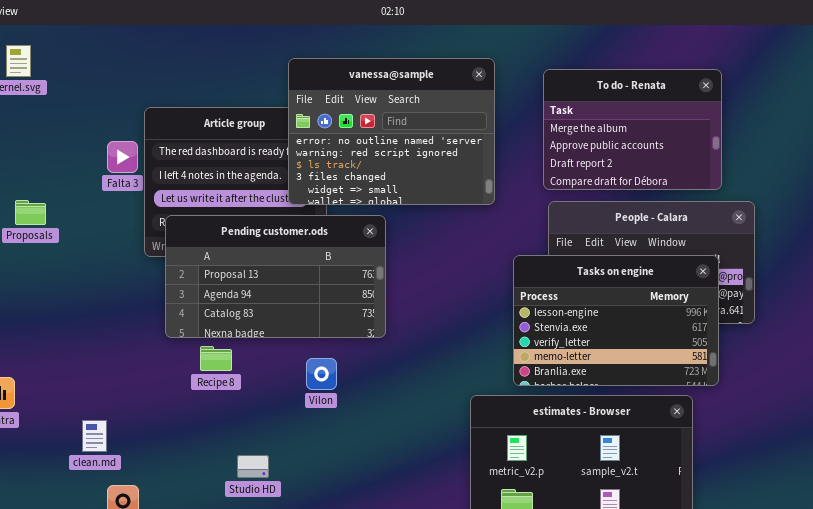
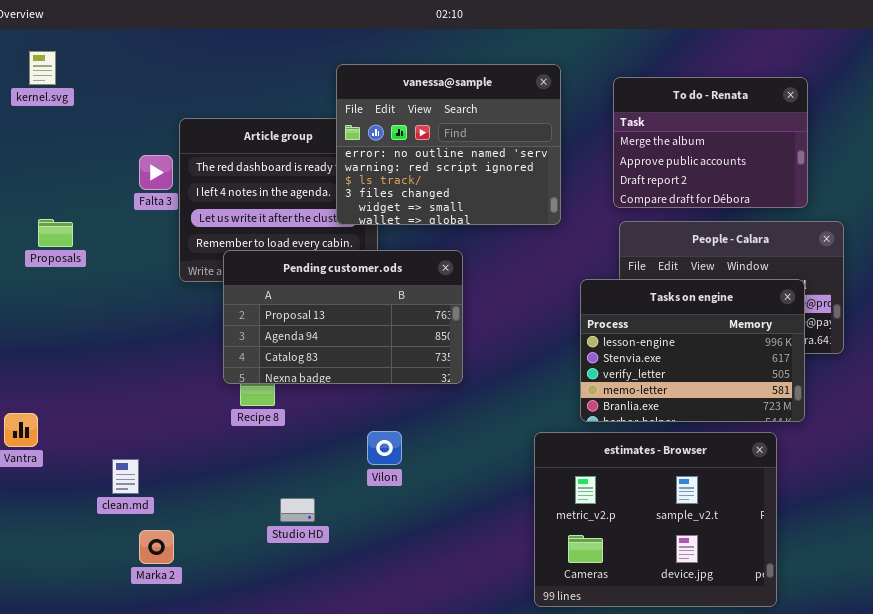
Pending customer.ods: [165,215,386,338] -> [223,250,463,384], moved
Vilon: [306,358,337,390] -> [367,431,402,465], moved

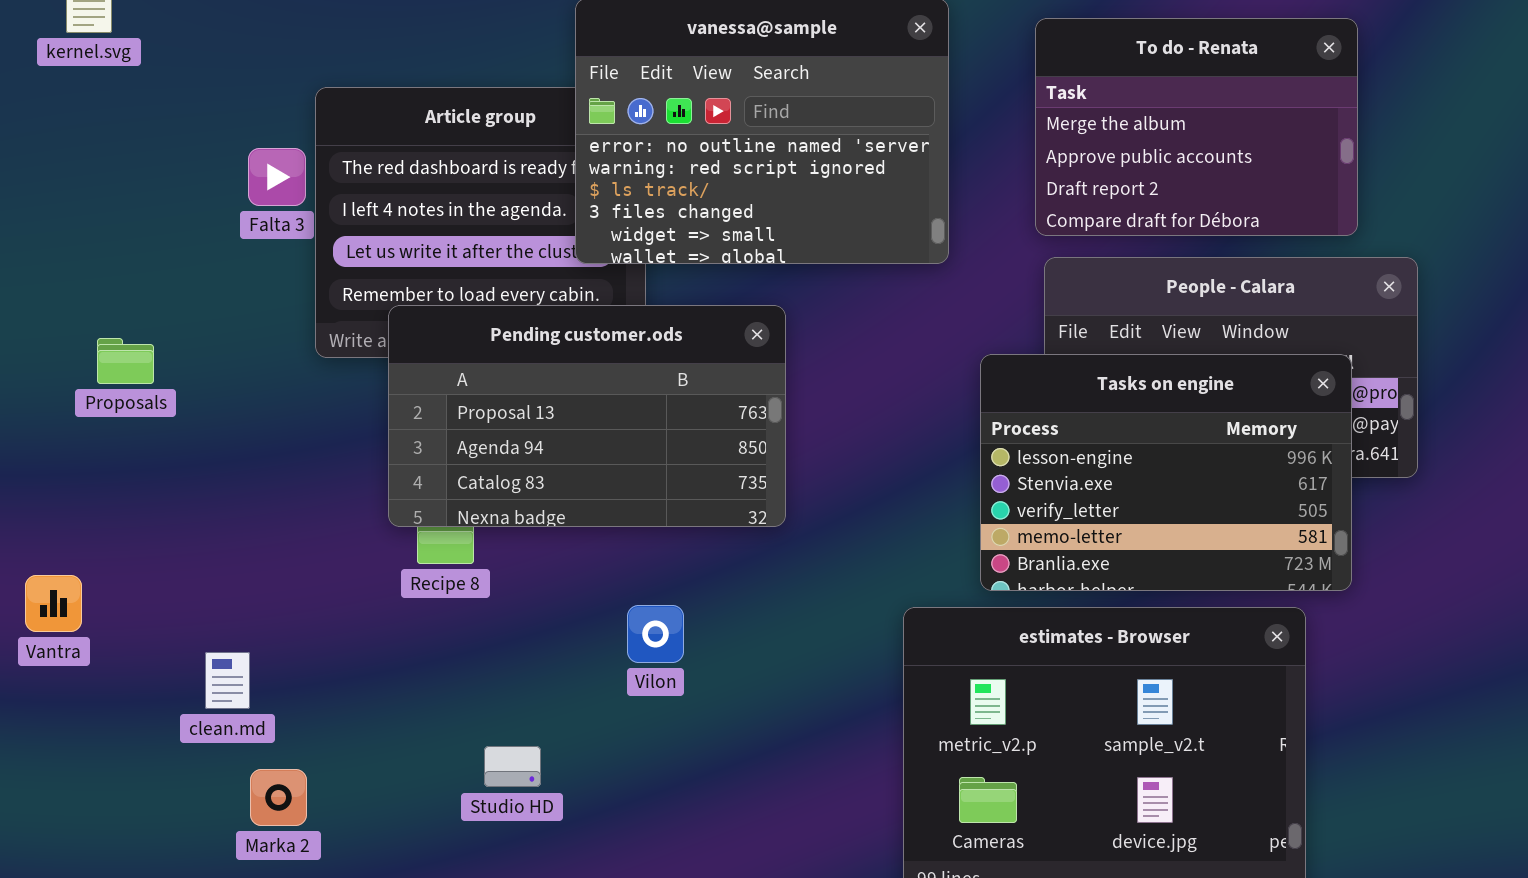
Proposals: [38,219,73,247] -> [97,338,154,384], moved
Studio HD: [280,498,315,522] -> [484,746,541,787], moved

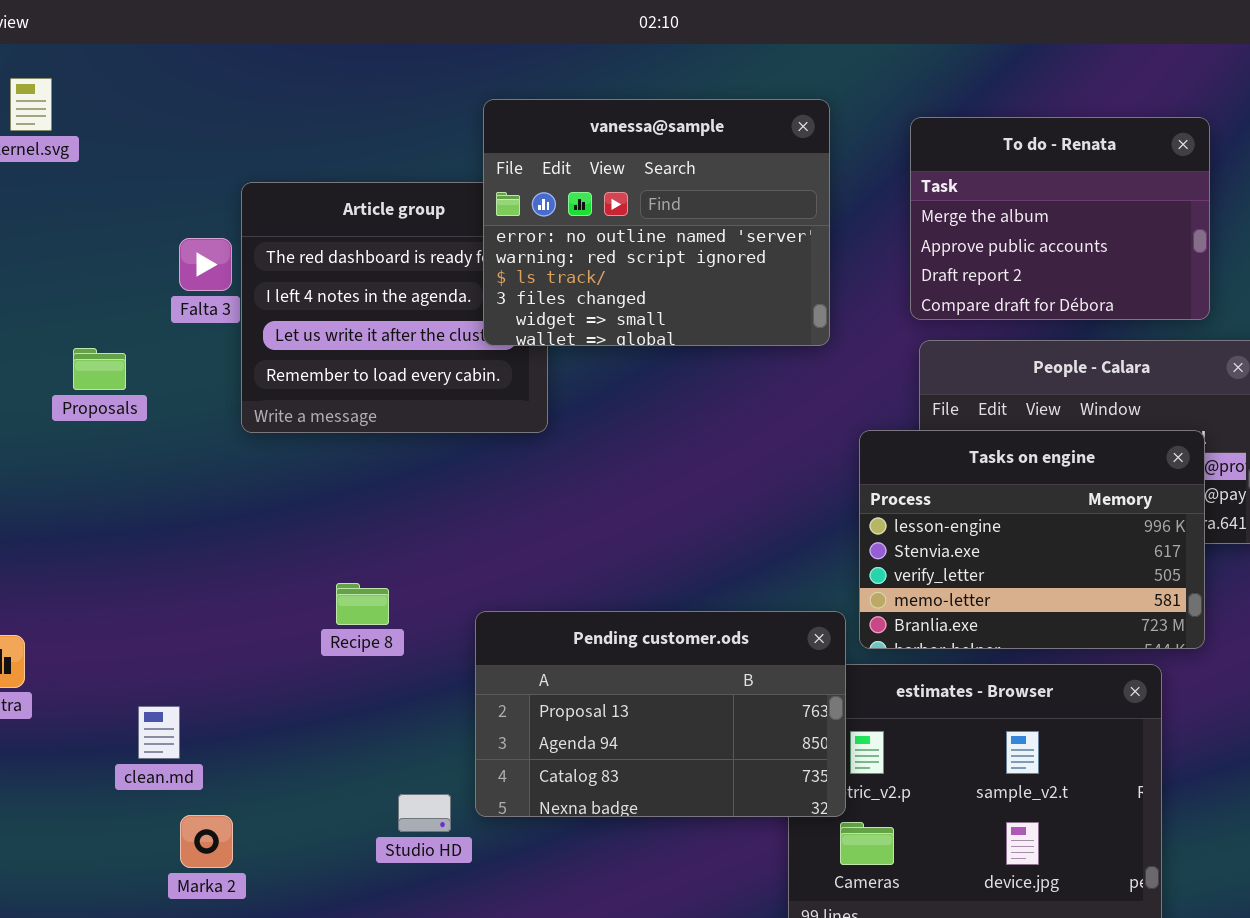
Pending customer.ods: [388,305,786,527] -> [475,611,846,817], moved
Proposals: [97,338,154,384] -> [73,348,126,390], moved

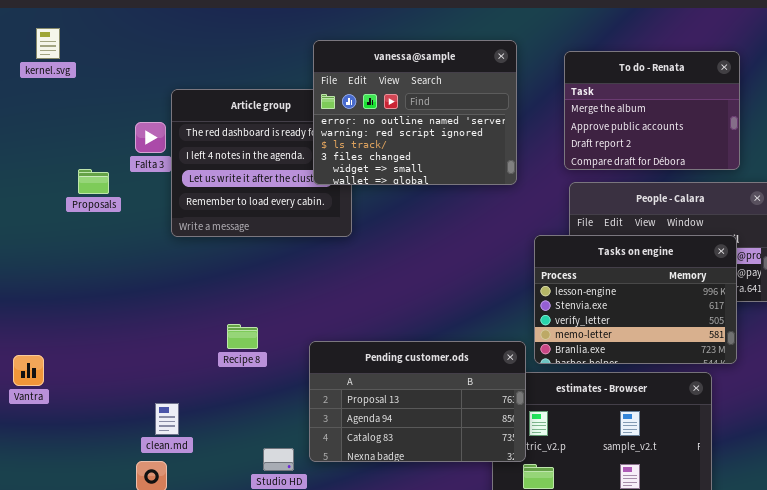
Proposals: [73,348,126,390] -> [78,169,109,194], moved
clean.md: [138,706,180,759] -> [155,403,179,435], moved

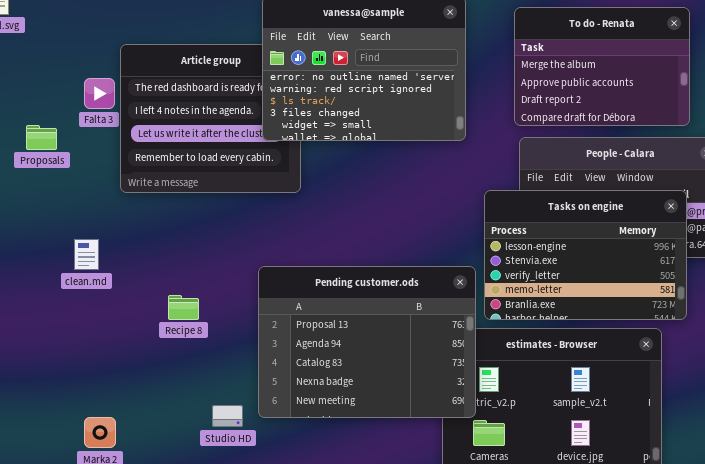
Recipe 8: [227,324,258,349] -> [168,295,199,320], moved
Pending customer.ods: [309,341,526,462] -> [258,266,476,418], resized
clean.md: [155,403,179,435] -> [74,239,99,270], moved

